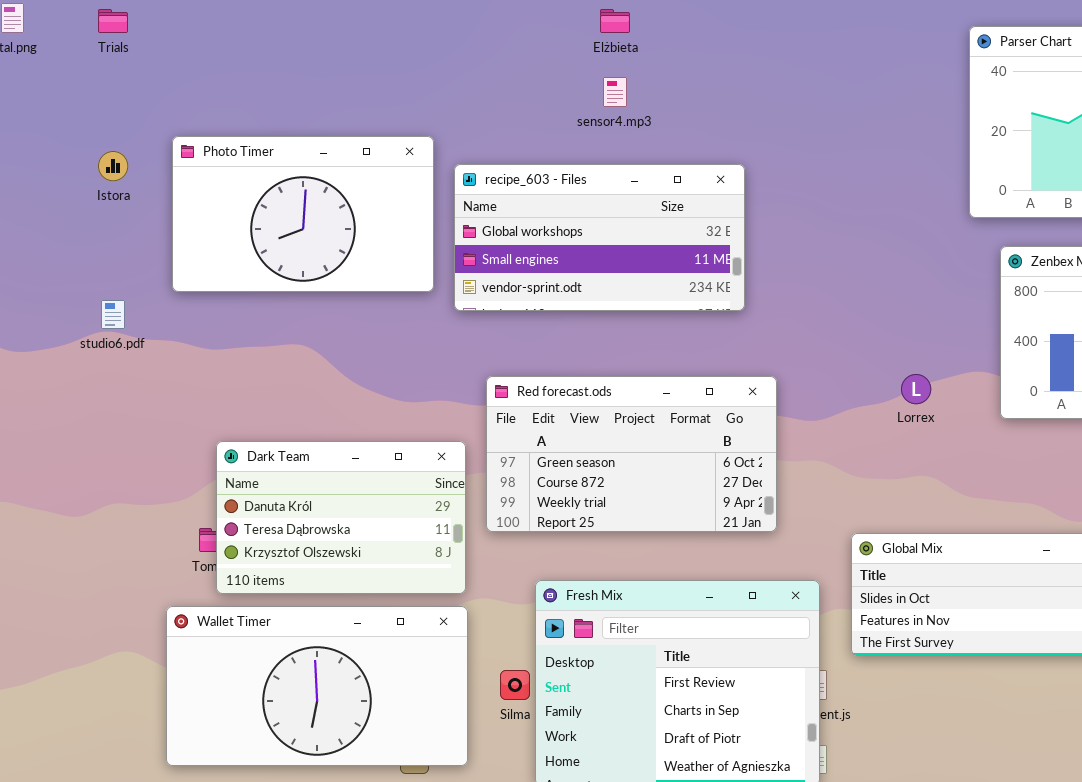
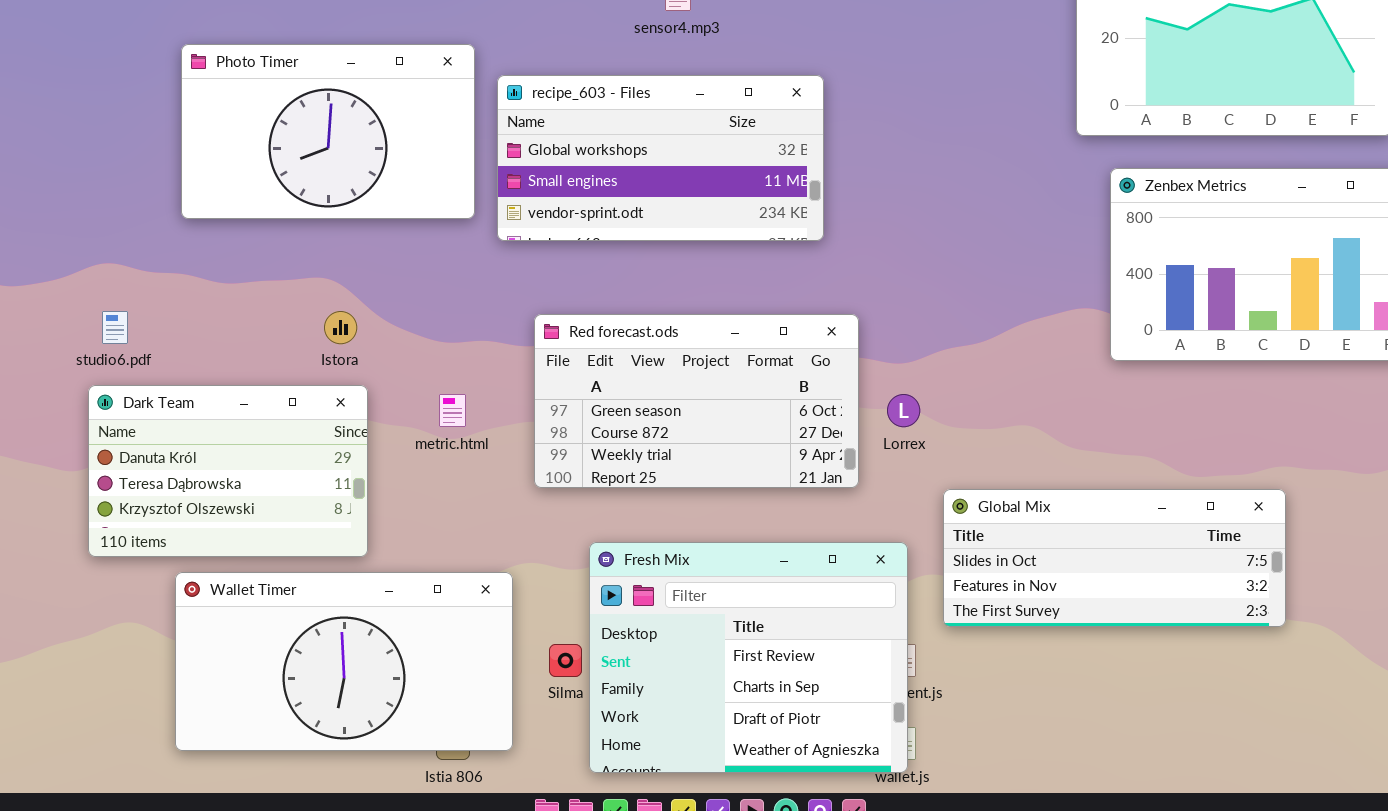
Istora: [98,151,128,181] -> [324,311,357,344], moved
studio6.pdf: [101,300,125,329] -> [102,311,128,344], moved
Lorrex: [901,374,931,404] -> [887,394,920,427], moved
Dark Team: [216,441,466,594] -> [88,385,368,557], moved

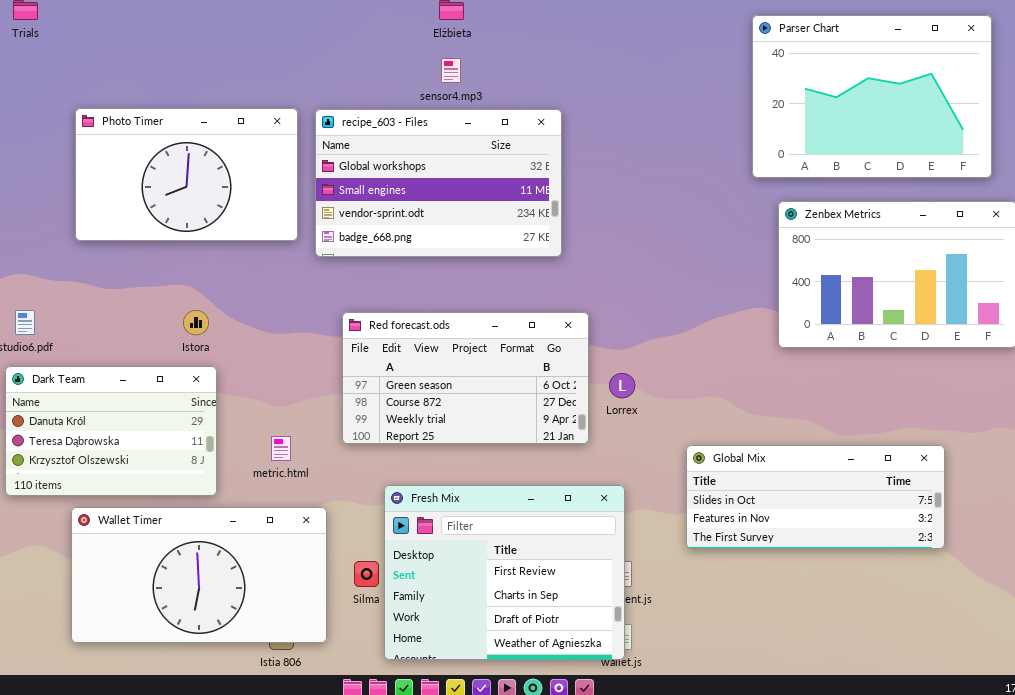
recipe_603 - Files: [497,75,824,241] -> [315,109,562,257], resized
metric.html: [439,394,466,427] -> [271,436,291,461], moved
Global Mix: [943,489,1286,627] -> [686,445,945,549], moved

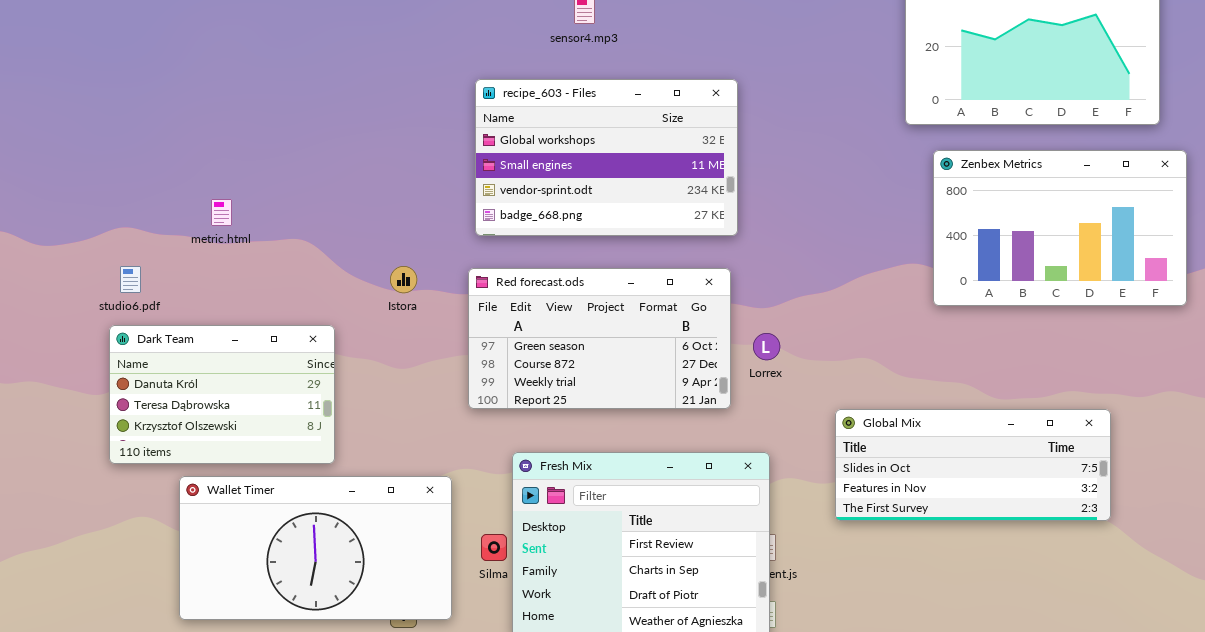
Photo Timer: [75,108,298,241] -> none, closed
recipe_603 - Files: [315,109,562,257] -> [475,79,738,236], moved
Istora: [183,310,209,335] -> [390,266,417,293], moved
metric.html: [271,436,291,461] -> [211,199,232,226], moved

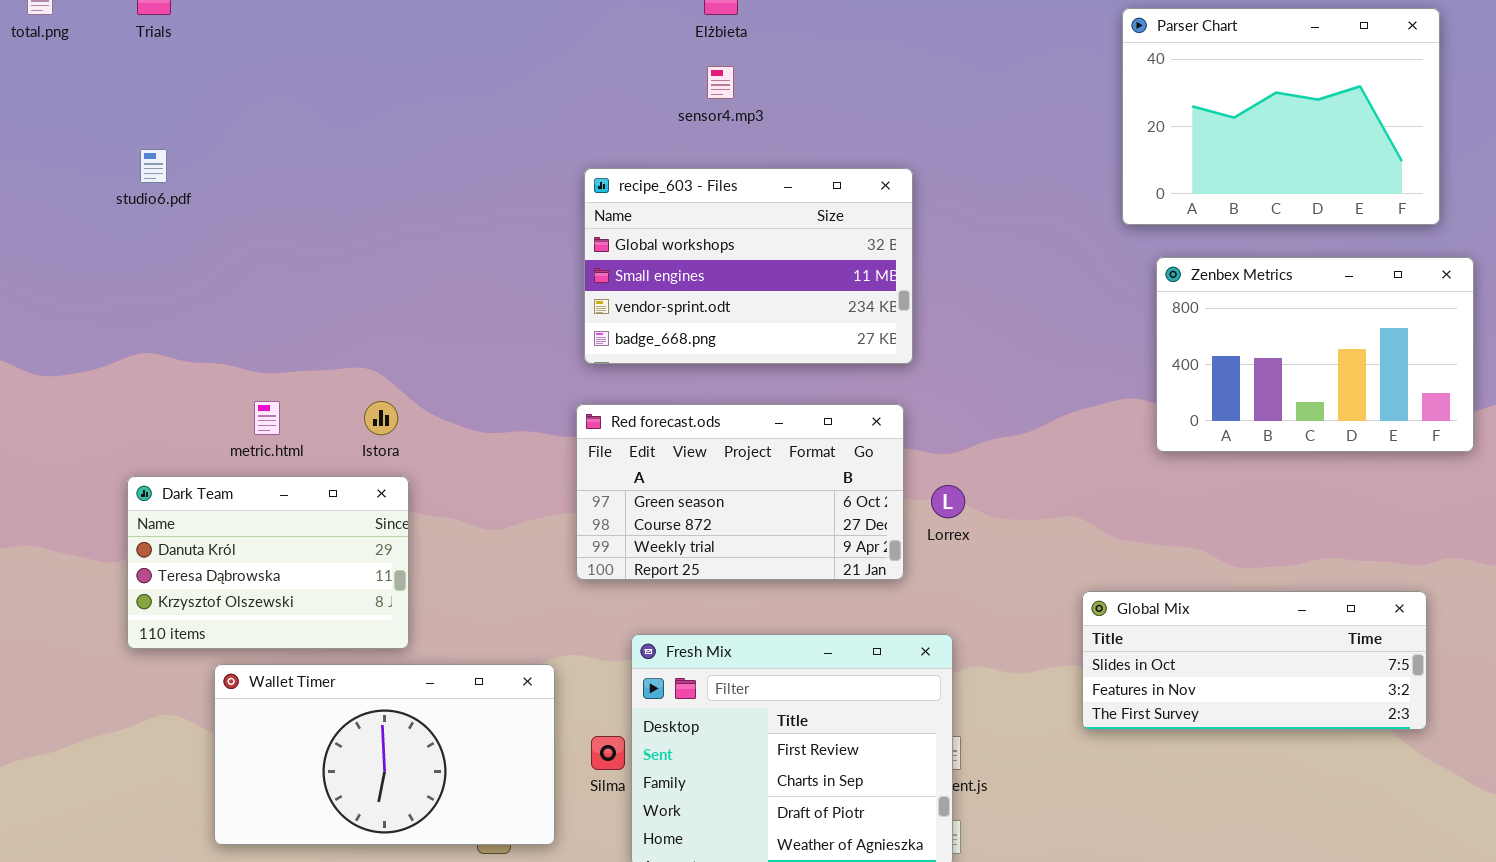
metric.html: [211,199,232,226] -> [254,401,280,435], moved
studio6.pdf: [120,266,141,293] -> [140,149,167,183], moved
Istora: [390,266,417,293] -> [364,401,398,435], moved
Global Mix: [835,409,1111,521] -> [1082,591,1427,730], moved

